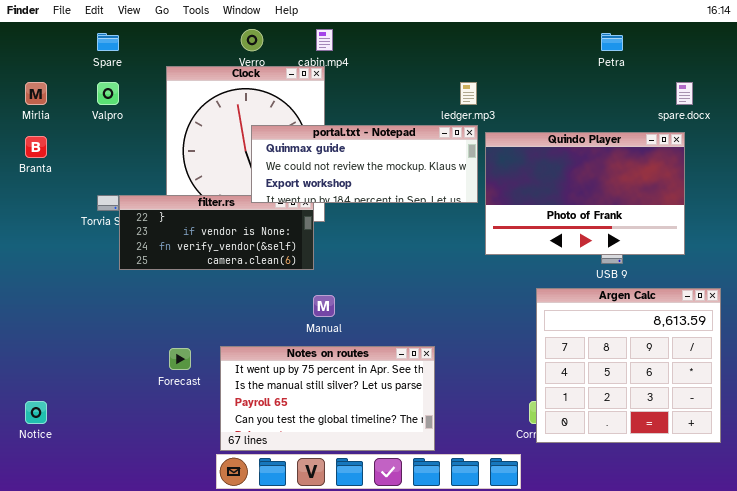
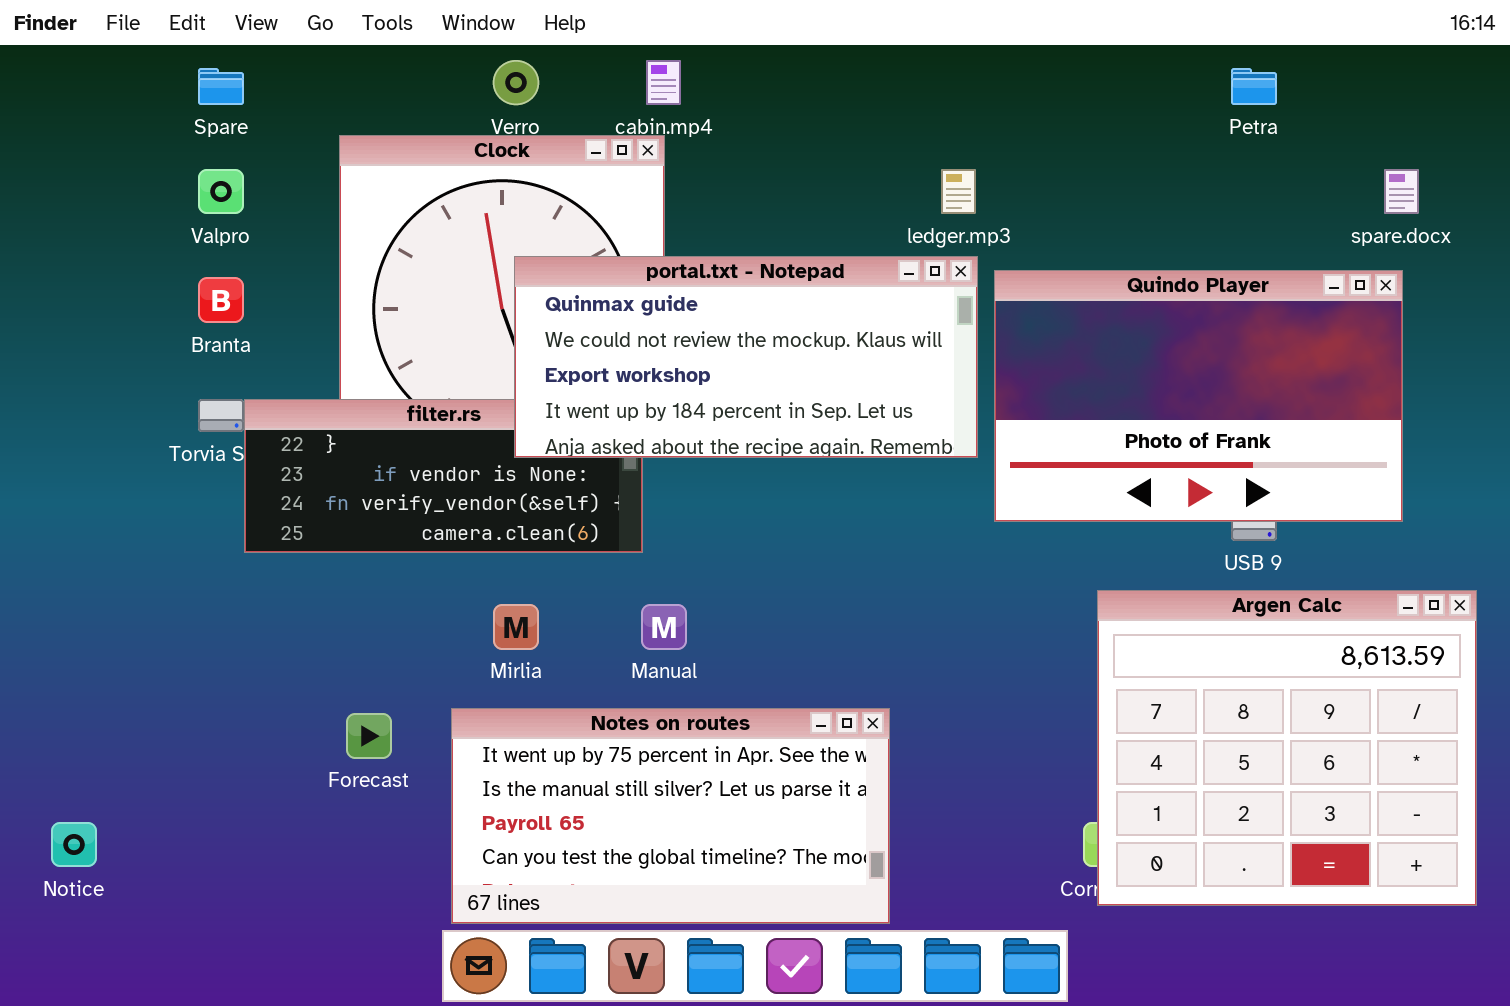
Mirlia: [25,82,47,105] -> [493,604,539,650], moved
portal.txt - Notepad: [251,125,478,203] -> [514,256,978,458], resized
Branta: [25,136,47,158] -> [198,277,244,323], moved

